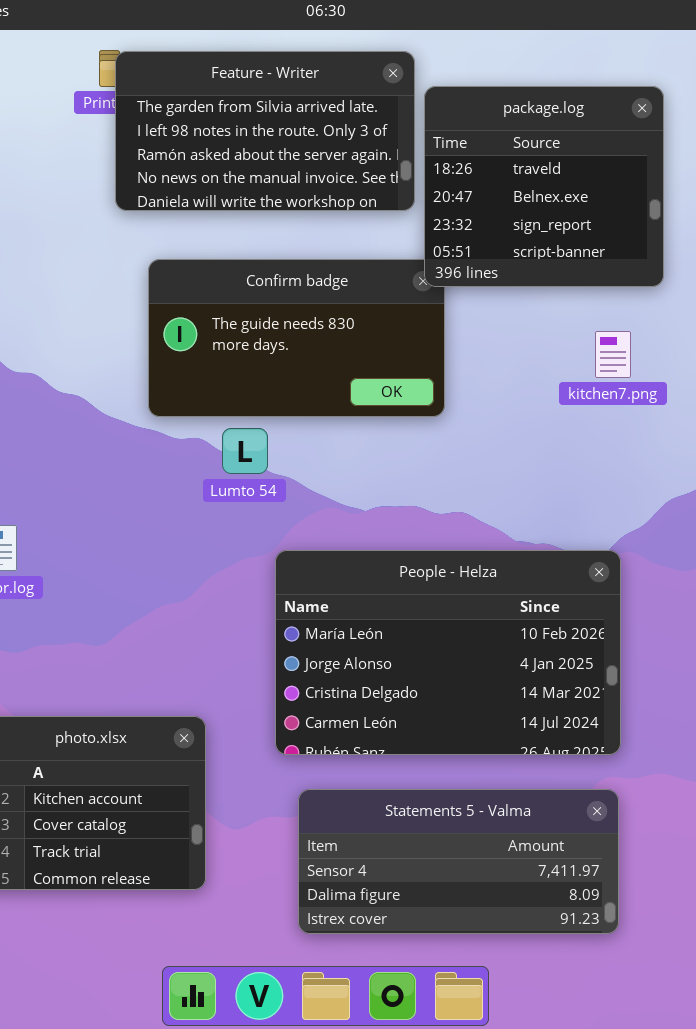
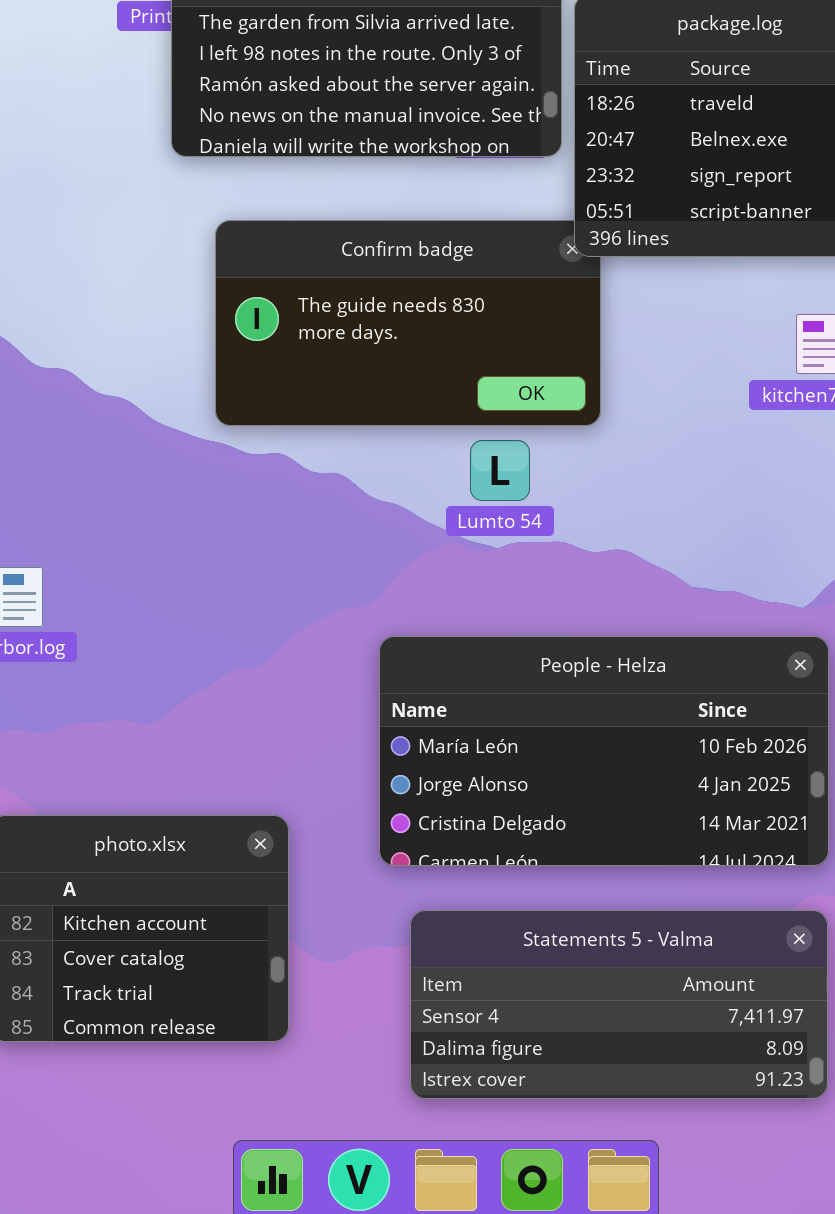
Lumto 54: [222,428,268,474] -> [470,440,530,501], moved
People - Helza: [275,550,621,755] -> [379,636,829,866], resized

